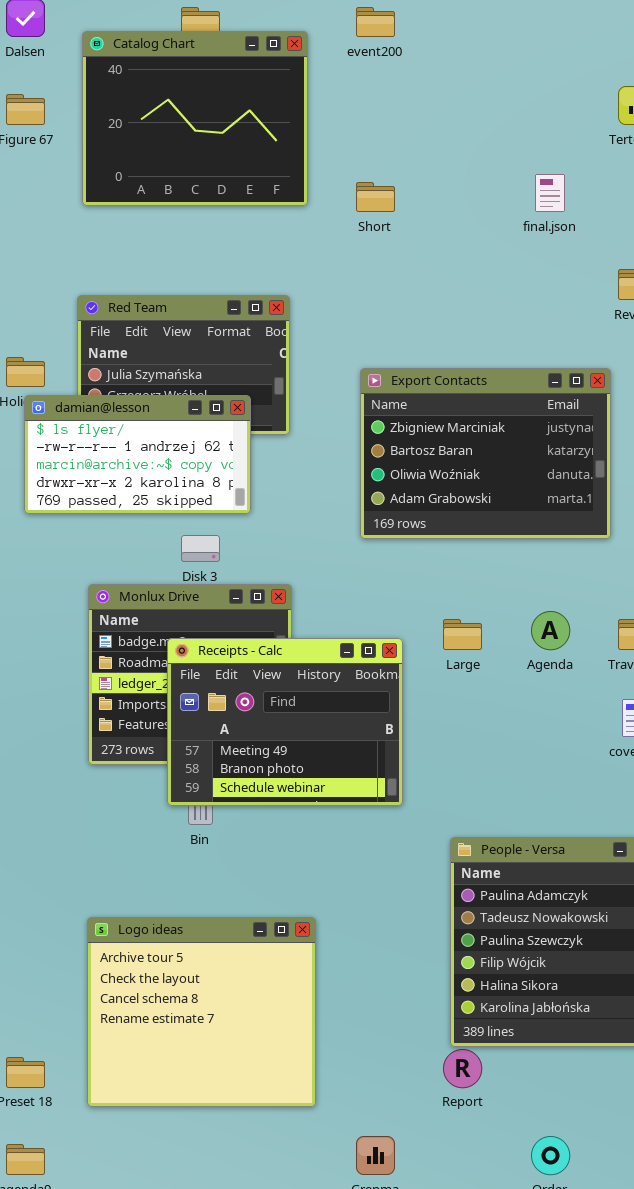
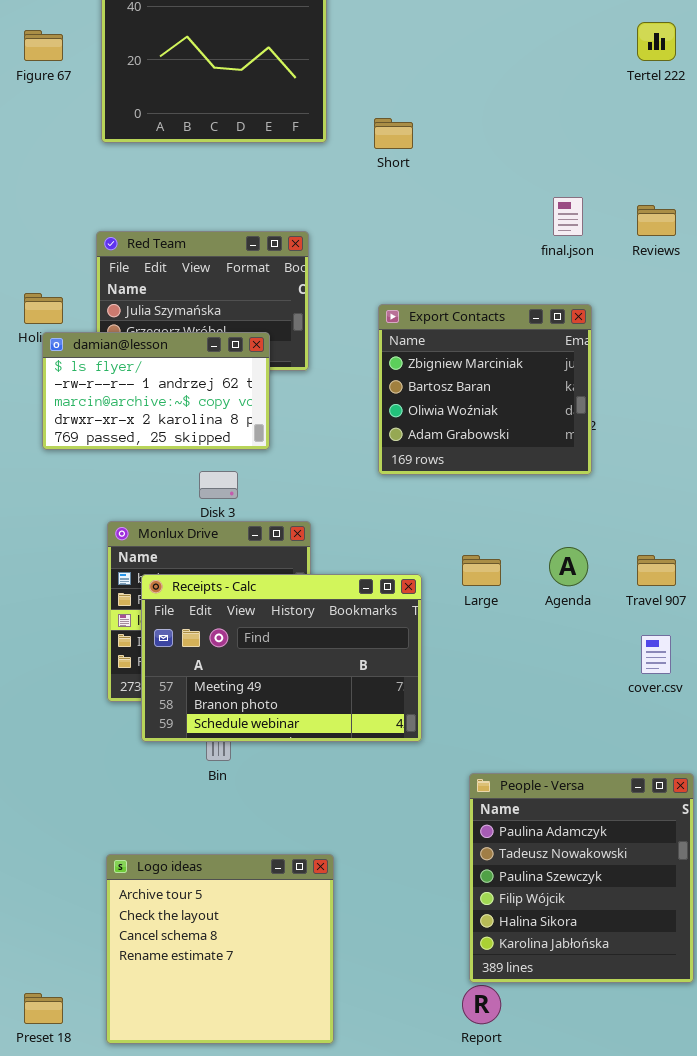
final.json: [535,174,565,212] -> [553,197,583,236], moved
Export Contacts: [360,368,611,539] -> [378,304,592,475], resized
Receipts - Calc: [167,638,403,806] -> [141,574,422,742], resized

